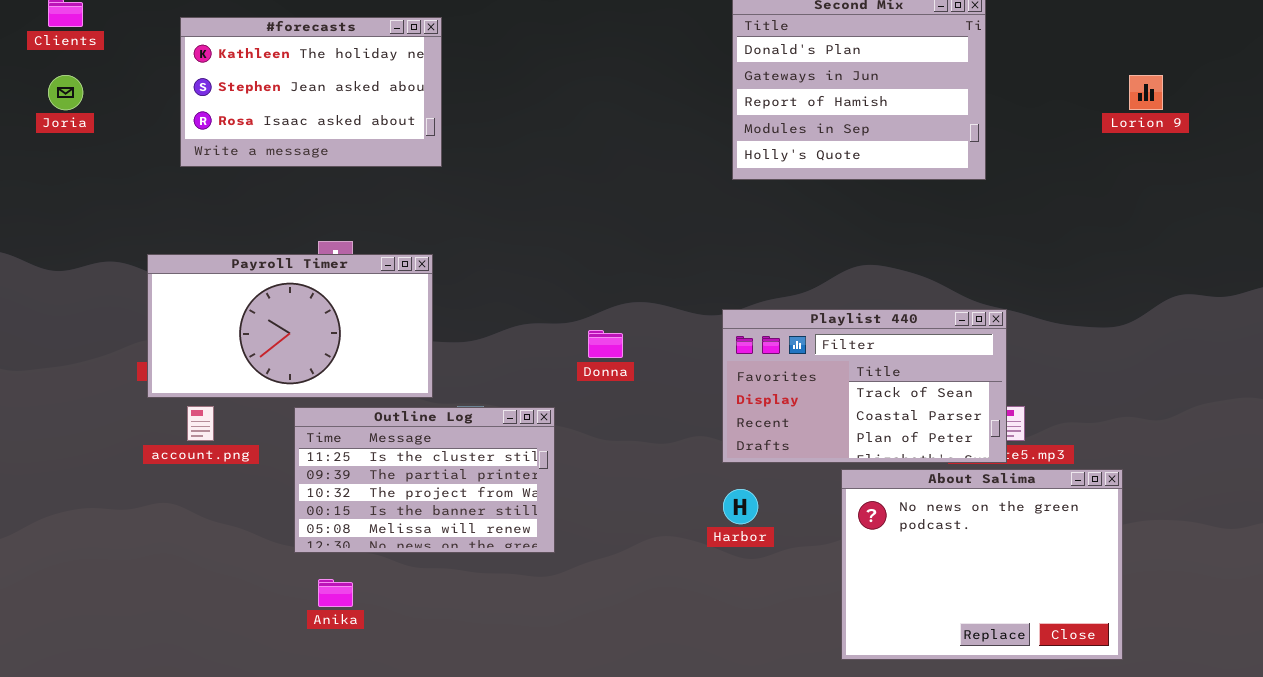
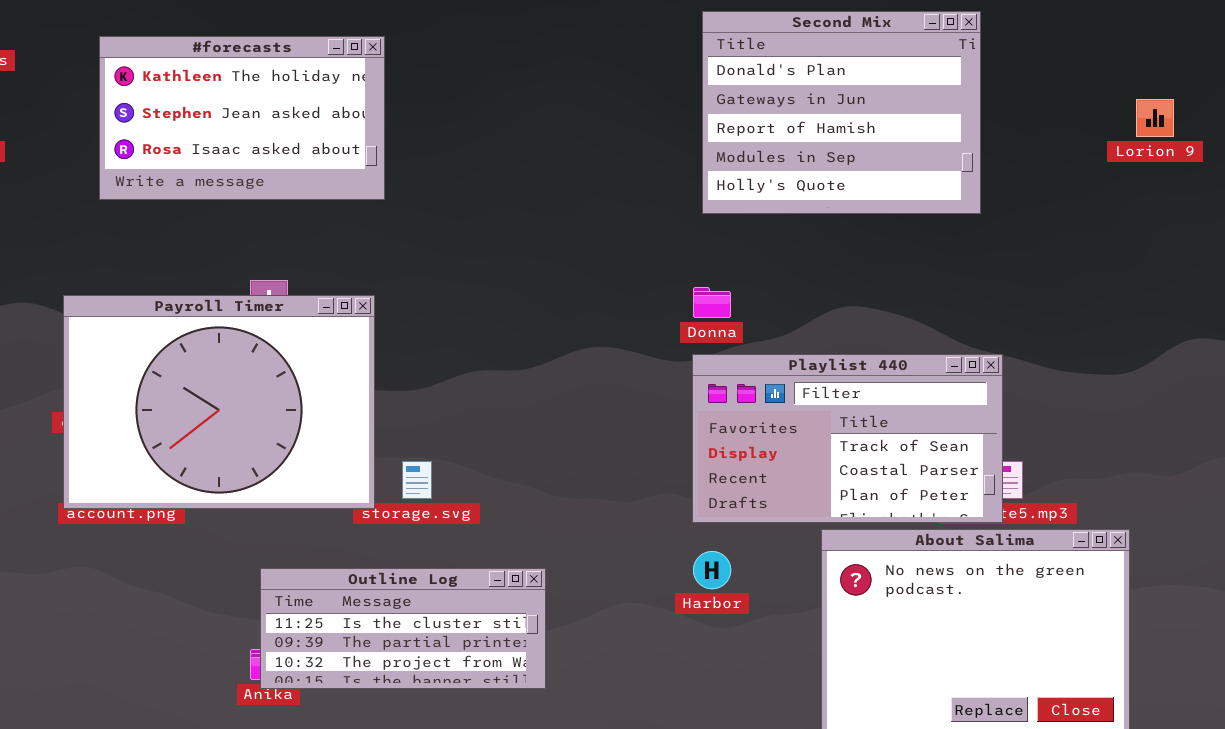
Payroll Timer: [147,254,433,398] -> [63,295,375,509], resized
Donna: [588,330,623,358] -> [693,287,731,318], moved
Outline Log: [294,407,555,553] -> [260,568,546,689], moved, resized

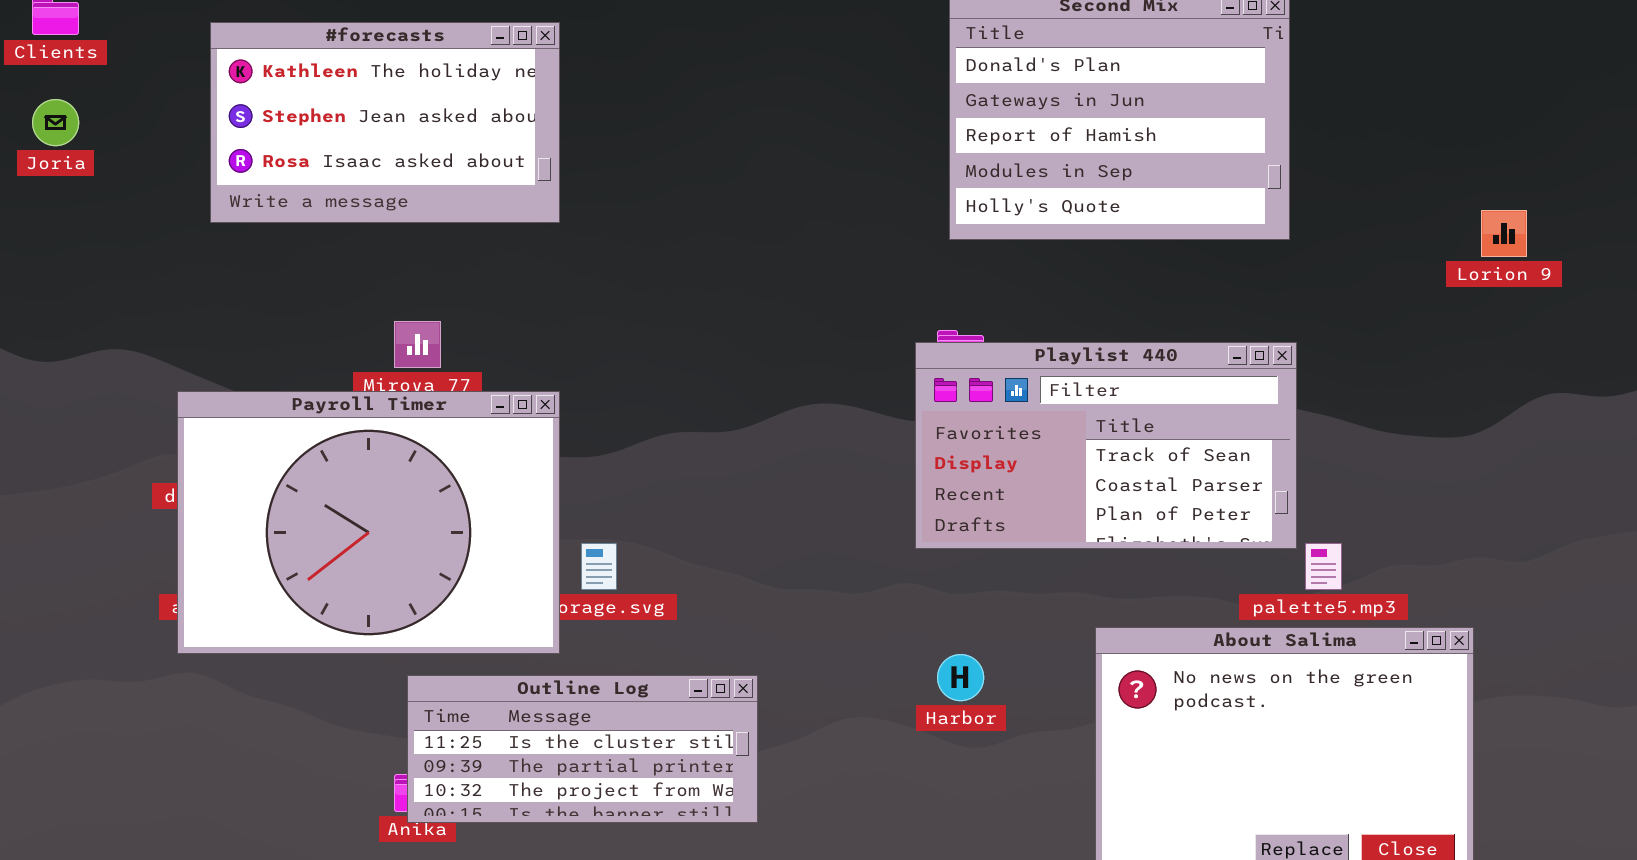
Lorion 9: [1136,99,1174,137] -> [1481,210,1527,257], moved
Payroll Timer: [63,295,375,509] -> [177,391,560,654], moved
Playlist 440: [692,354,1003,523] -> [915,342,1297,549], moved

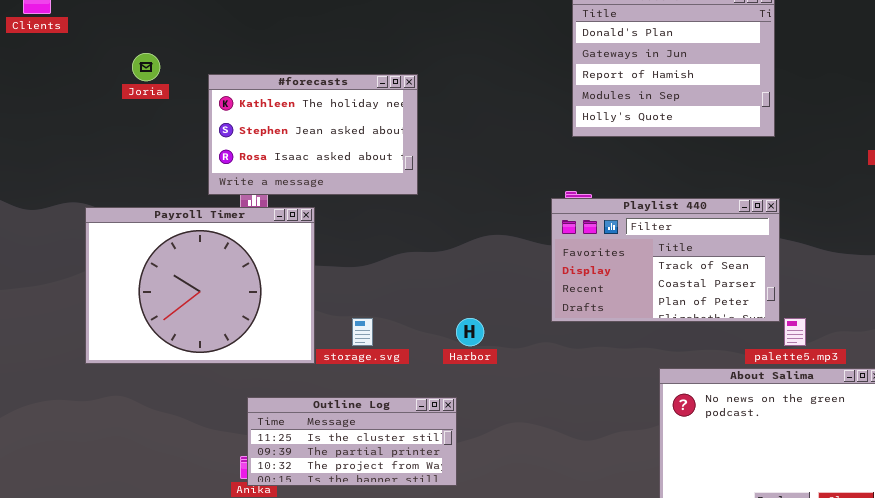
#forecasts: [210,22,560,223] -> [208,74,418,195], moved
Joria: [32,99,79,146] -> [132,53,160,81], moved
Payroll Timer: [177,391,560,654] -> [85,207,315,364], moved
Harbor: [937,654,984,701] -> [456,318,484,346], moved

